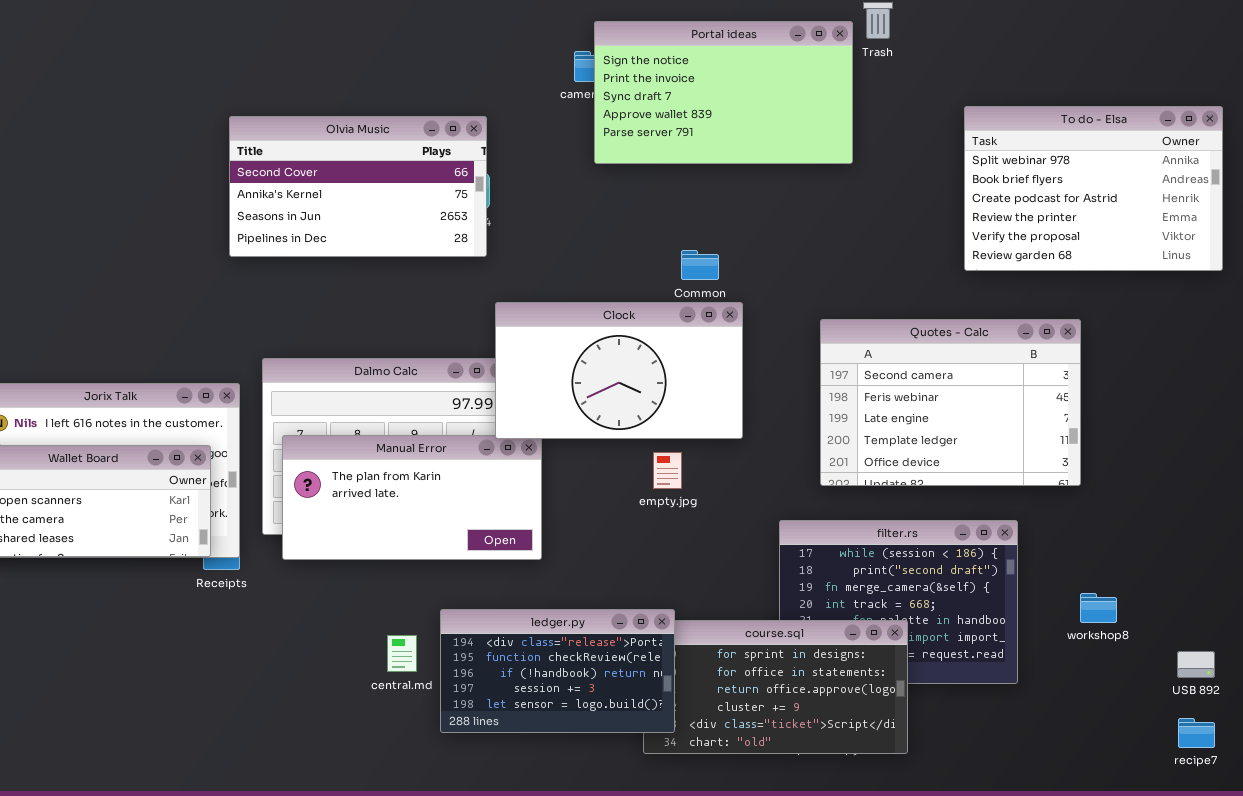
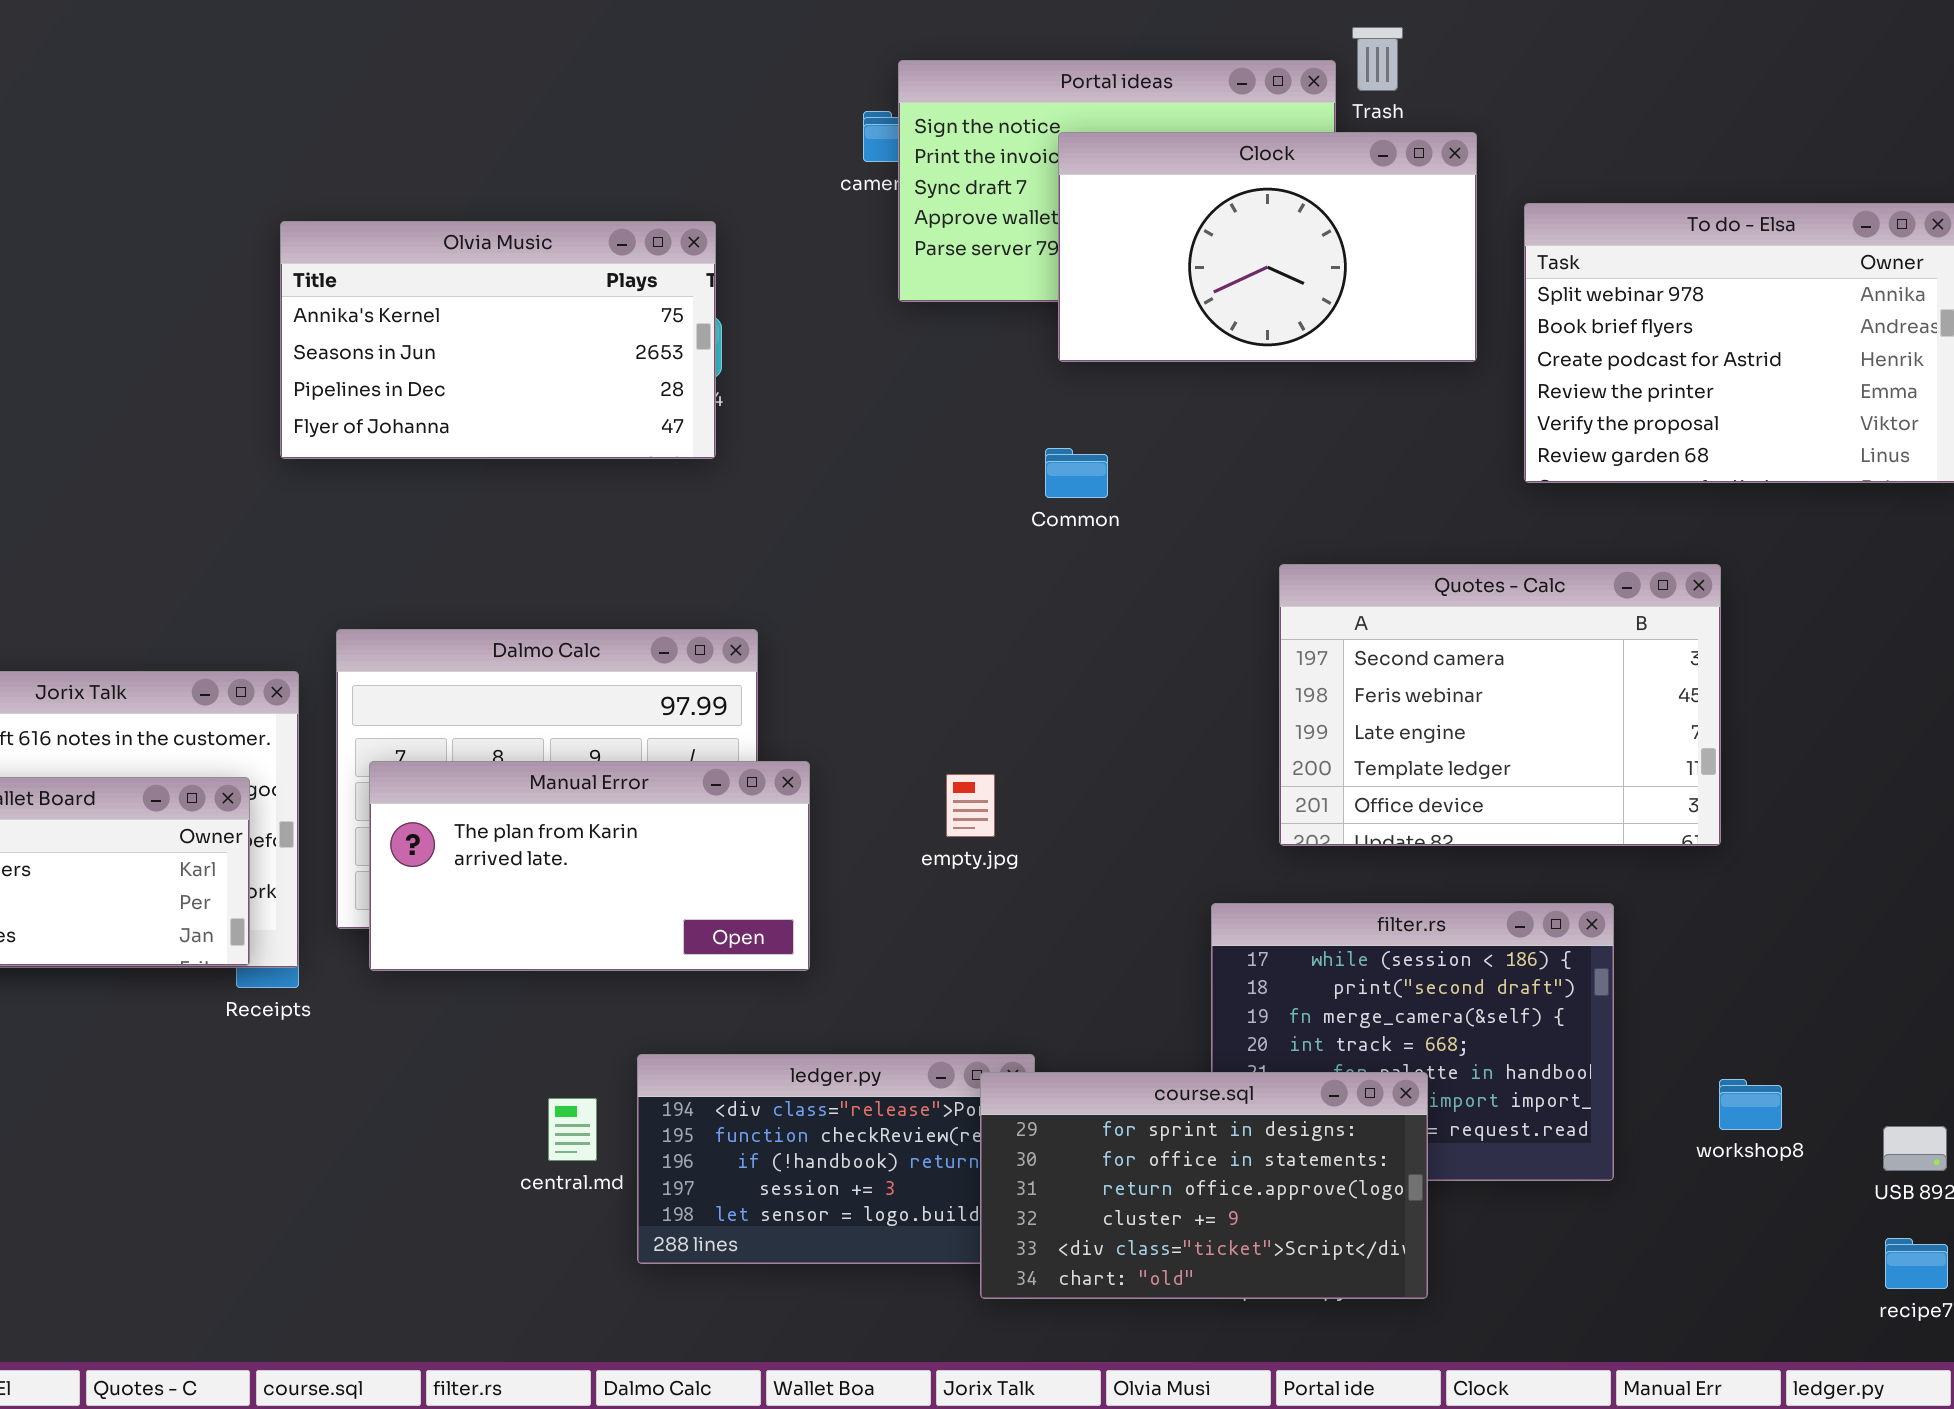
Olvia Music: [229,116,487,257] -> [280,221,716,459], scrolled down 1 row
Clock: [495,302,743,439] -> [1058,132,1477,362], moved
empty.jpg: [653,452,682,489] -> [946,774,995,837], moved
workshop8: [1080,593,1117,623] -> [1719,1079,1782,1130], moved
course.sql: [643,620,908,754] -> [980,1072,1428,1299], raised

